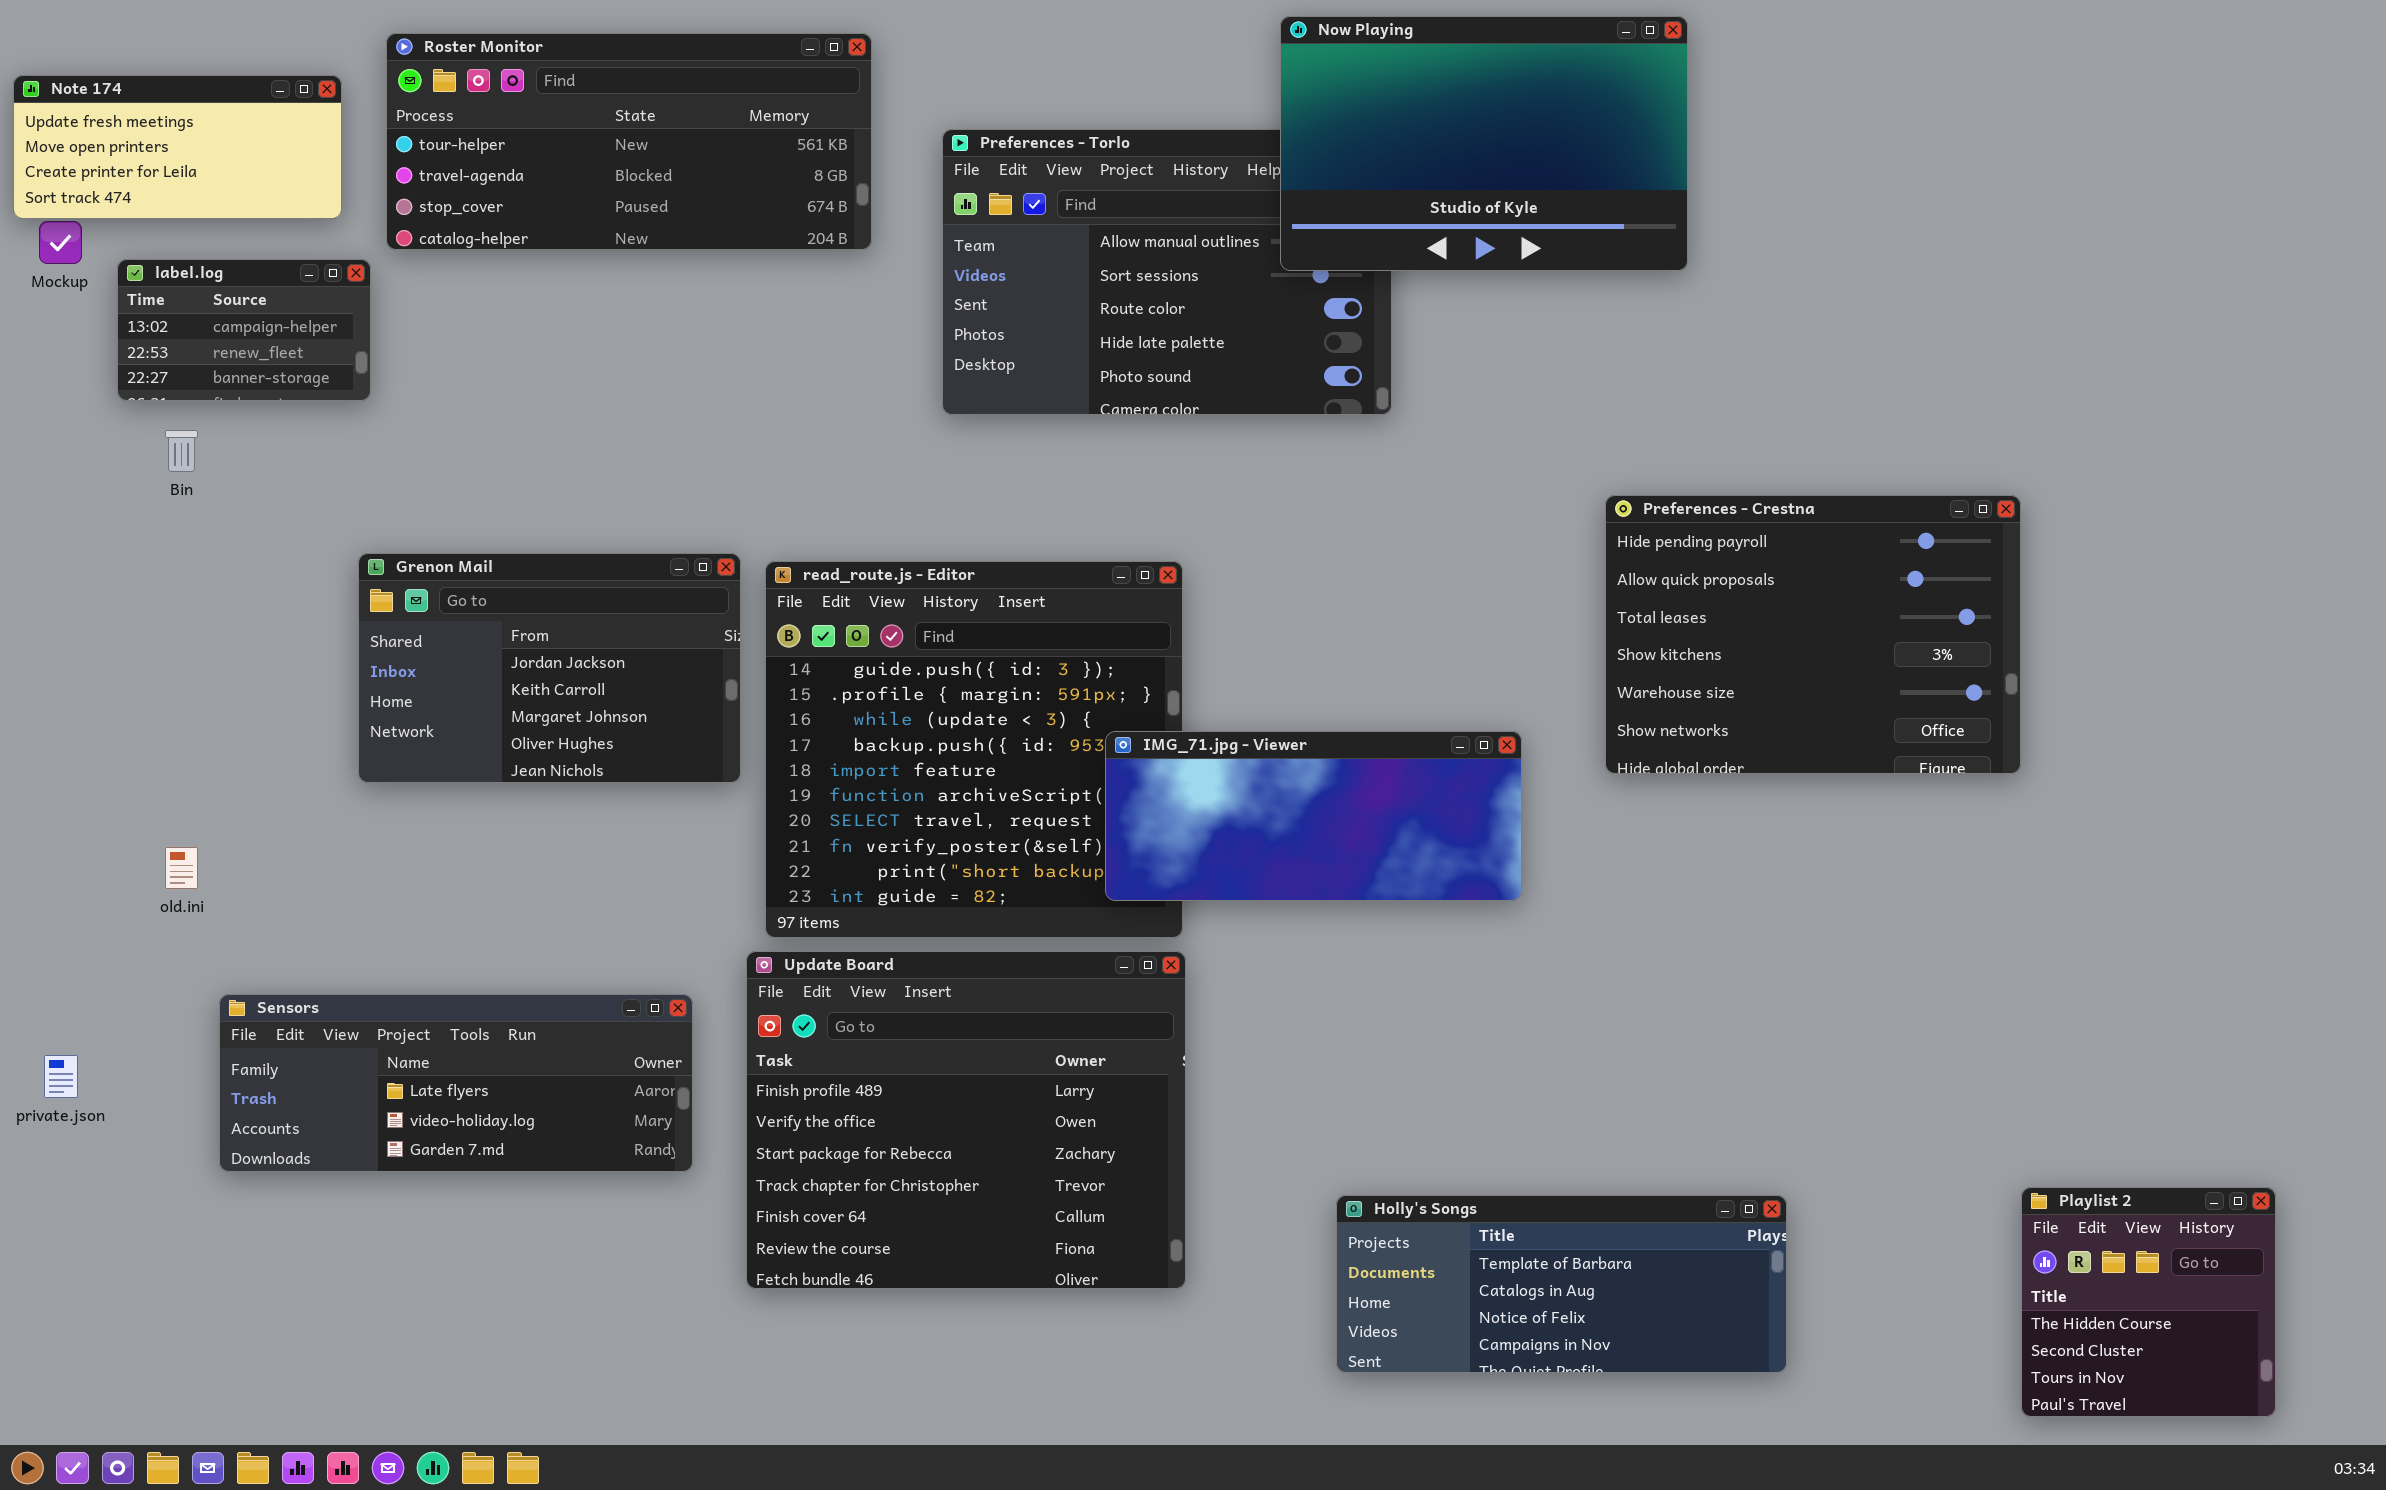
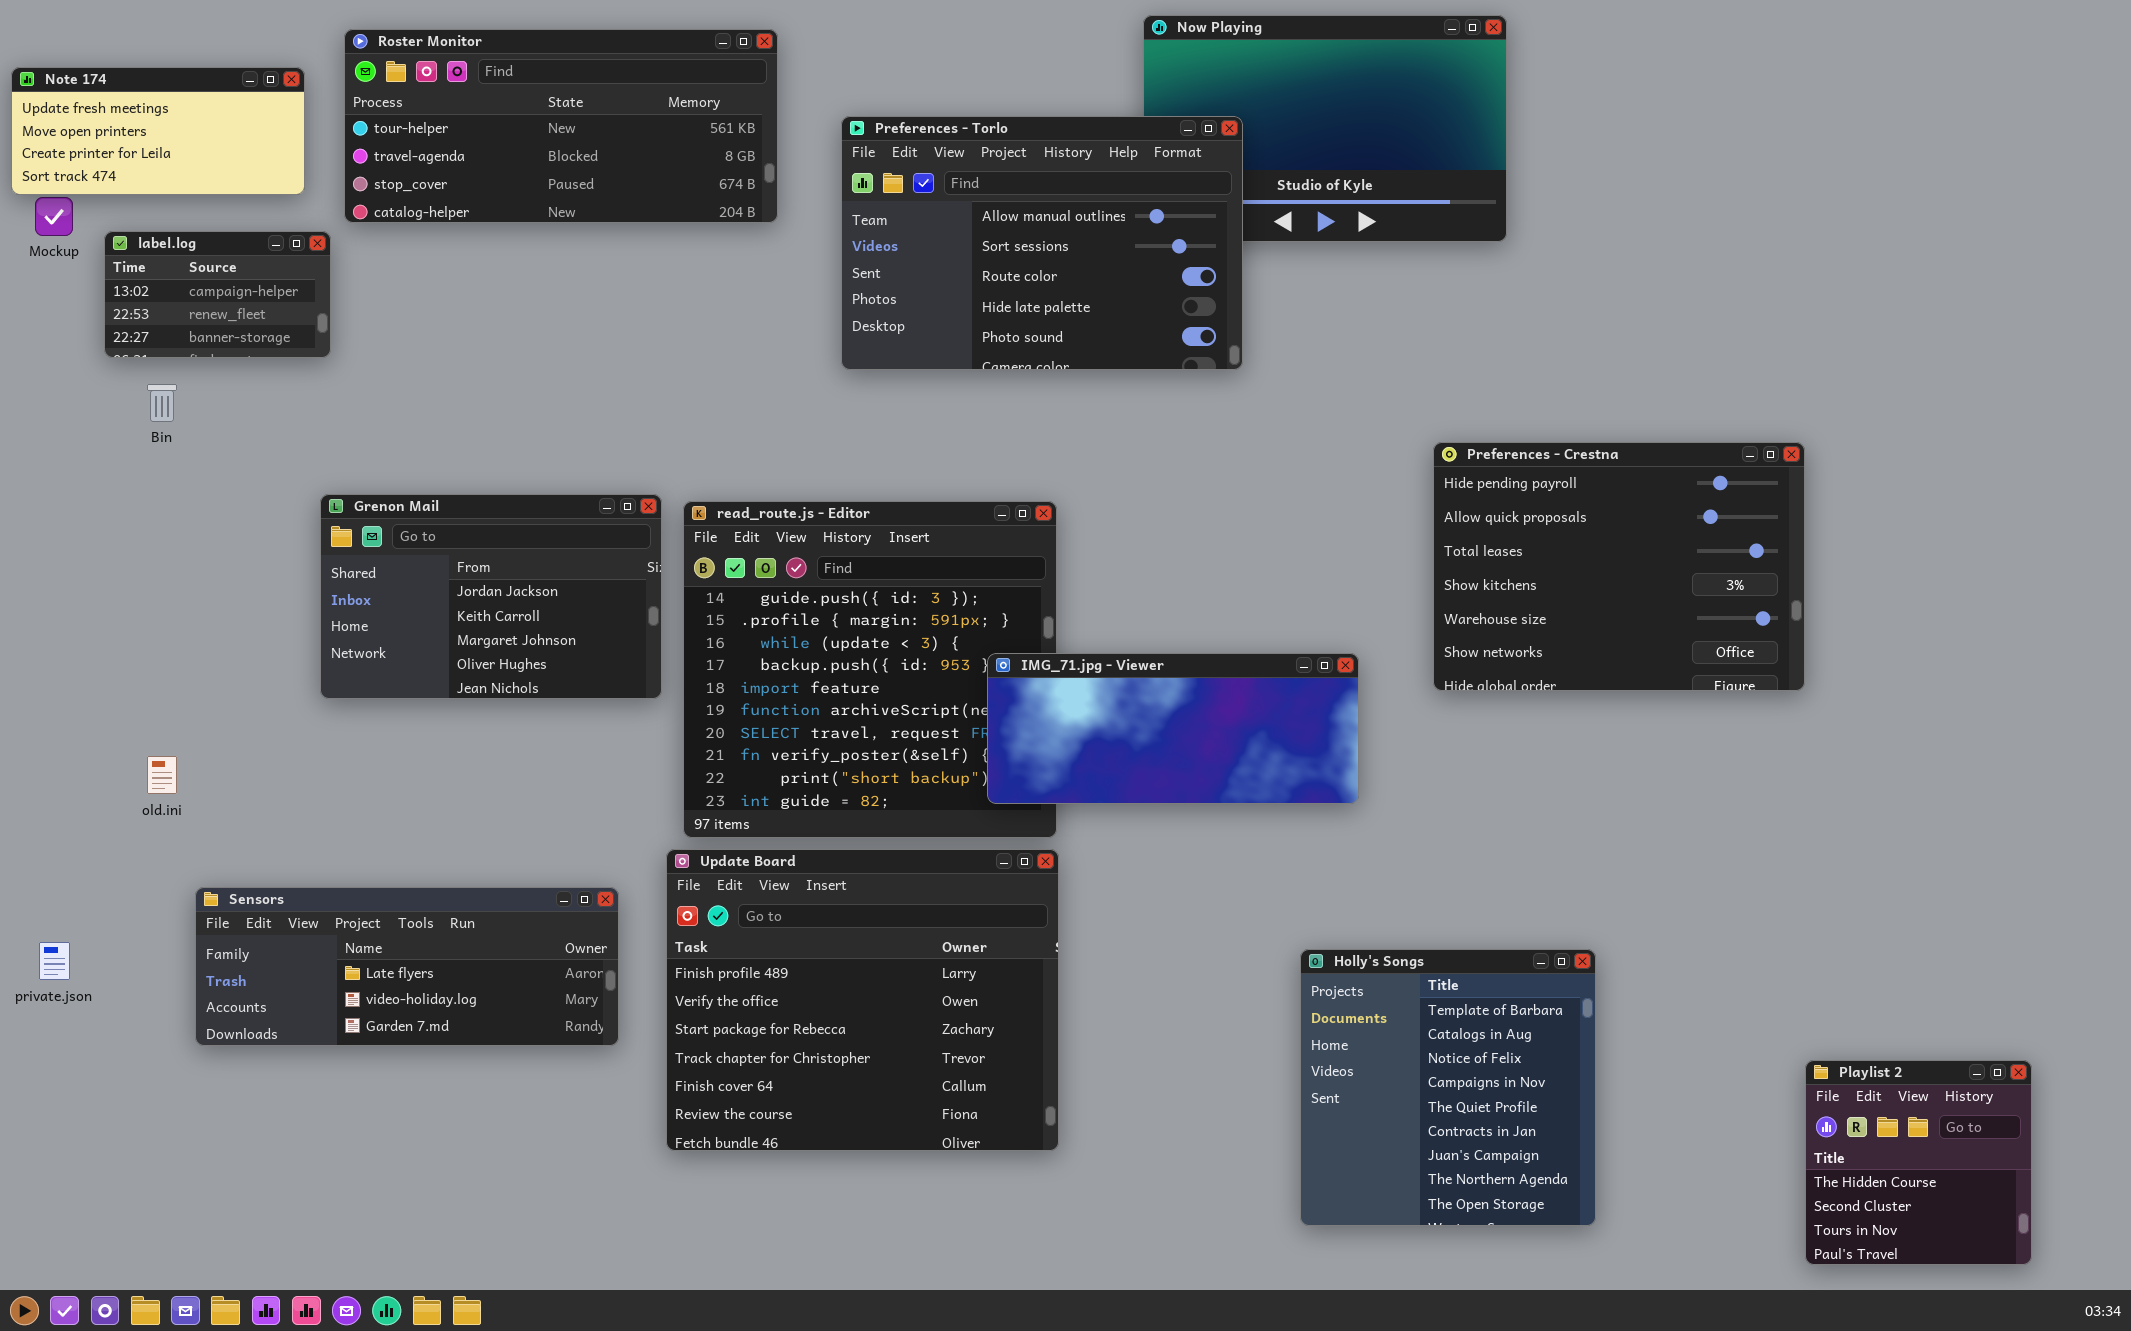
Preferences - Torlo: [942,129,1392,415] -> [841,116,1243,370], raised
Holly's Songs: [1336,1195,1787,1373] -> [1300,949,1596,1226], resized

